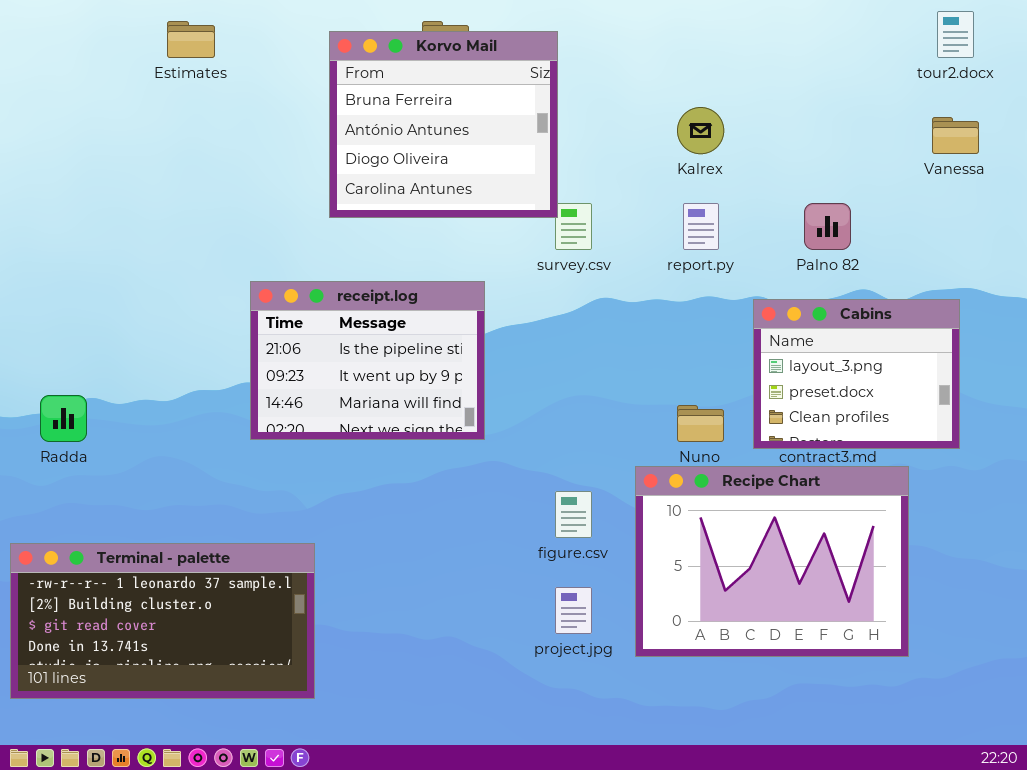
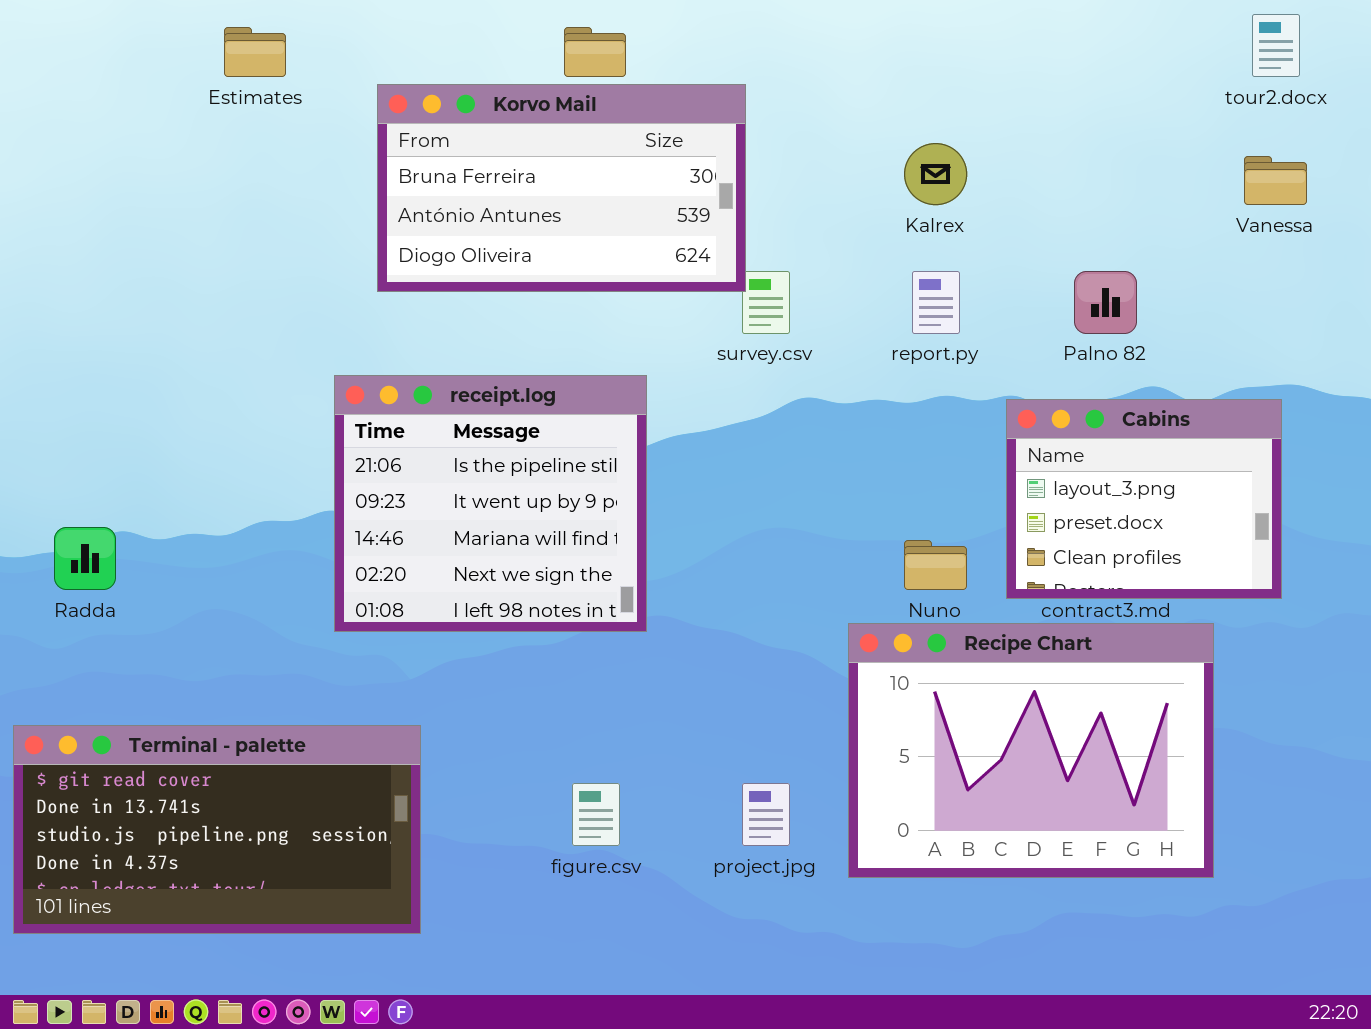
Korvo Mail: [329,31,558,218] -> [377,84,746,292], resized
receipt.log: [250,281,485,440] -> [334,375,647,632], resized
figure.csv: [555,491,592,538] -> [572,783,620,846], moved
Terminal - palette: [10,543,315,699] -> [13,725,421,934], scrolled down 2 rows

